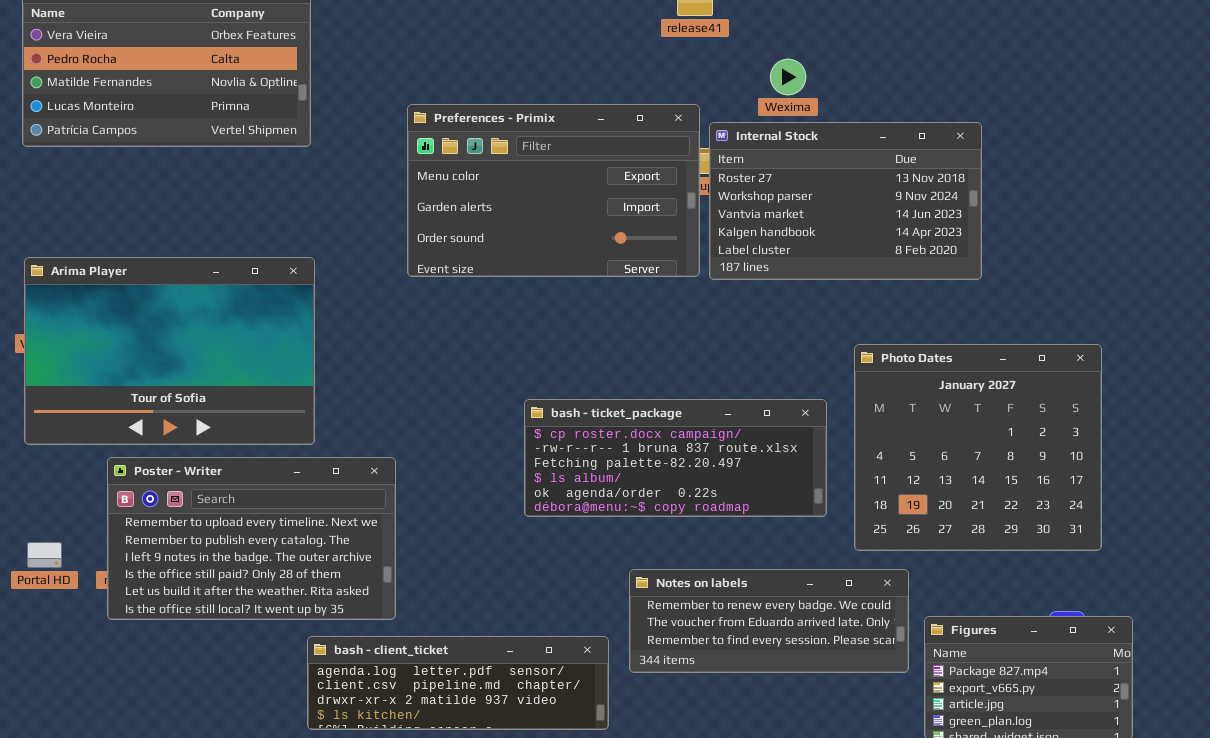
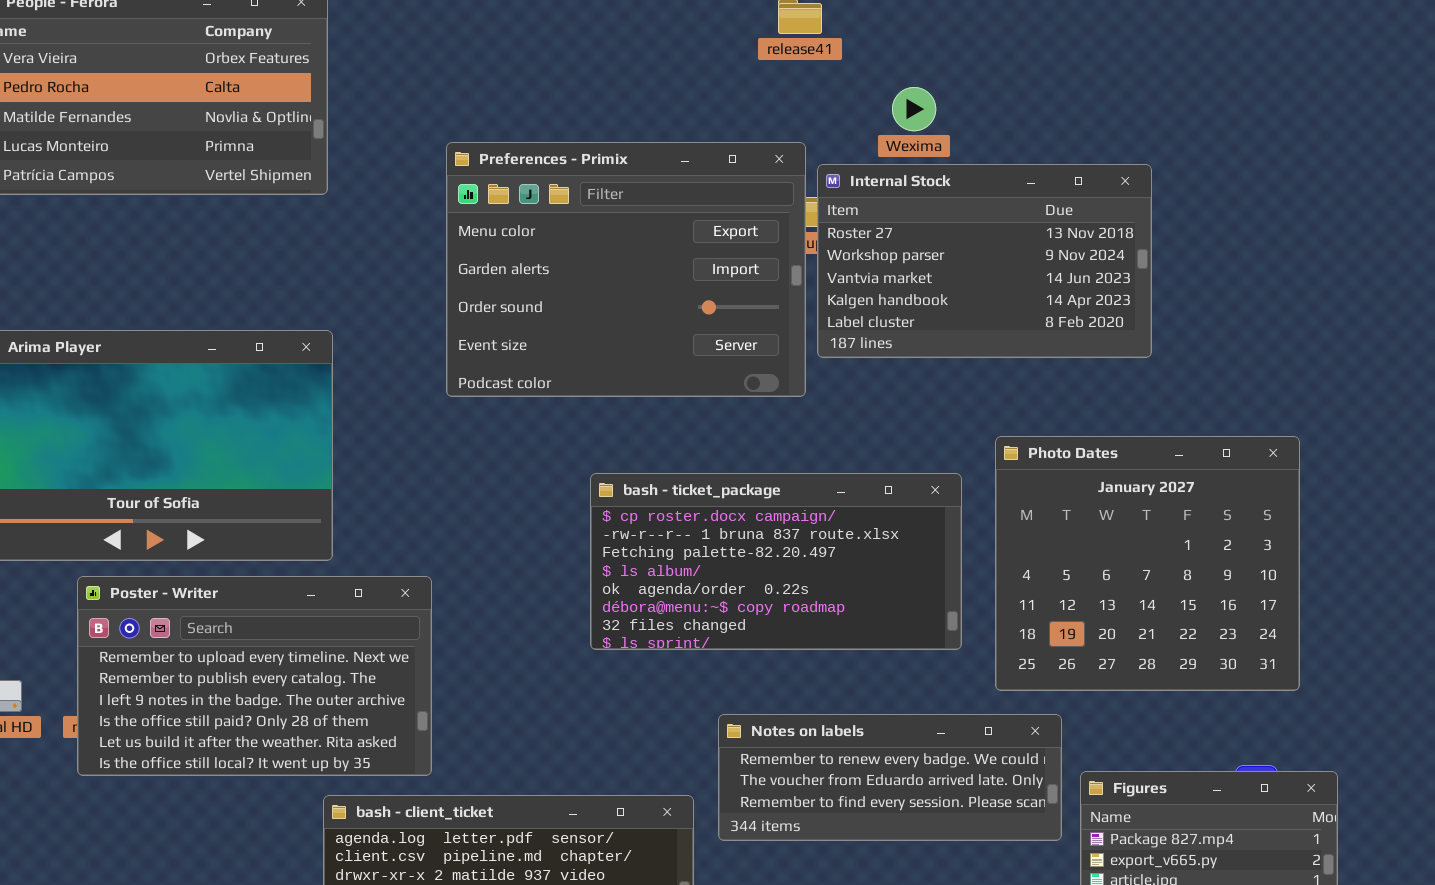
Preferences - Primix: [407,104,700,277] -> [446,142,806,397], resized
bash - ticket_package: [524,399,827,517] -> [590,473,962,650], resized

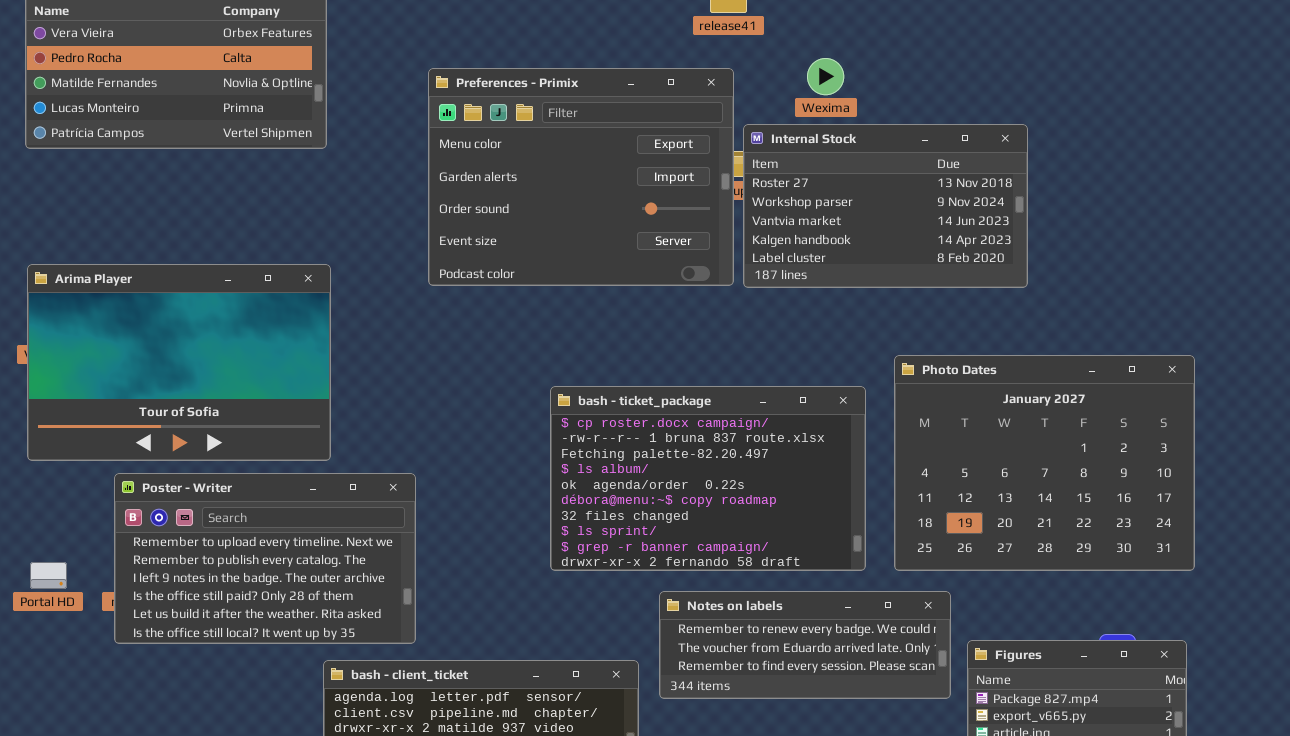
Preferences - Primix: [446,142,806,397] -> [428,68,734,286], moved
Photo Dates: [995,436,1300,691] -> [894,355,1195,571], resized
bash - ticket_package: [590,473,962,650] -> [550,386,866,571], resized

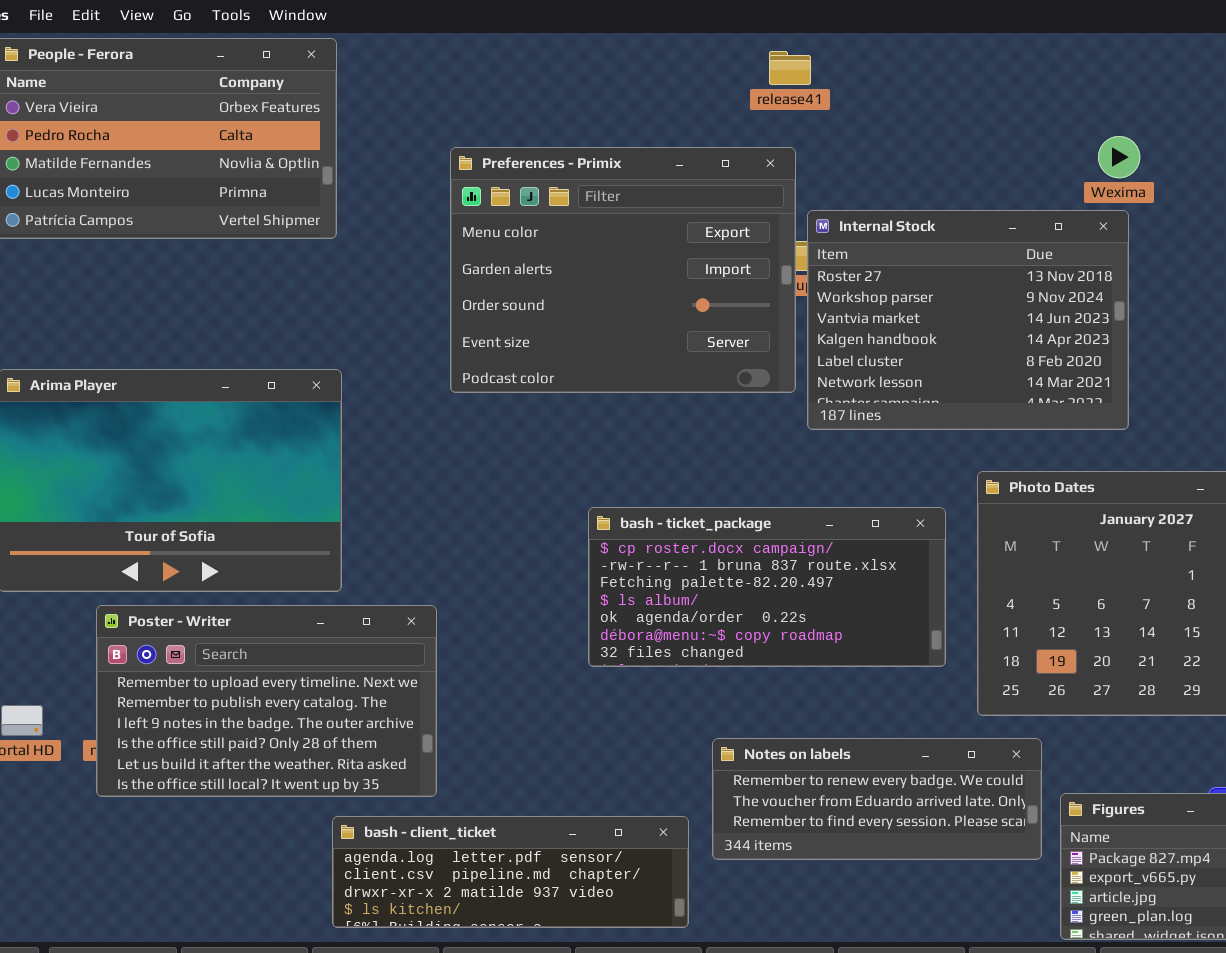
Wexima: [807,58,844,95] -> [1098,136,1140,178], moved
Internal Stock: [743,124,1028,288] -> [807,210,1129,430], resized
bash - ticket_package: [550,386,866,571] -> [588,507,946,667], resized

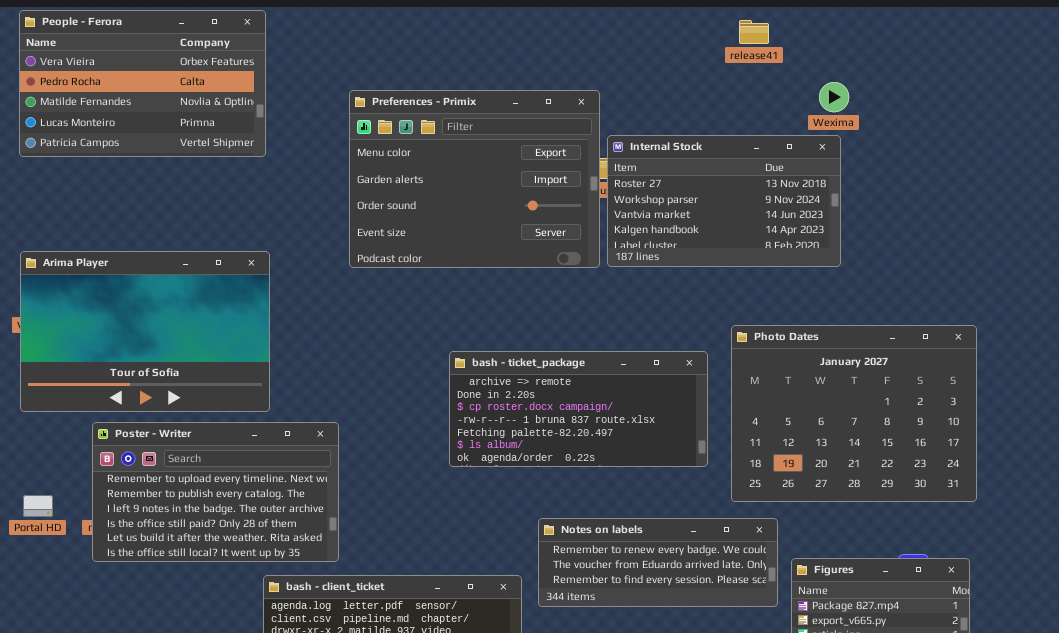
release41: [769,51,811,85] -> [739,20,769,44], moved
Internal Stock: [807,210,1129,430] -> [607,135,841,267], resized
bash - ticket_package: [588,507,946,667] -> [449,351,708,467], scrolled up 2 rows

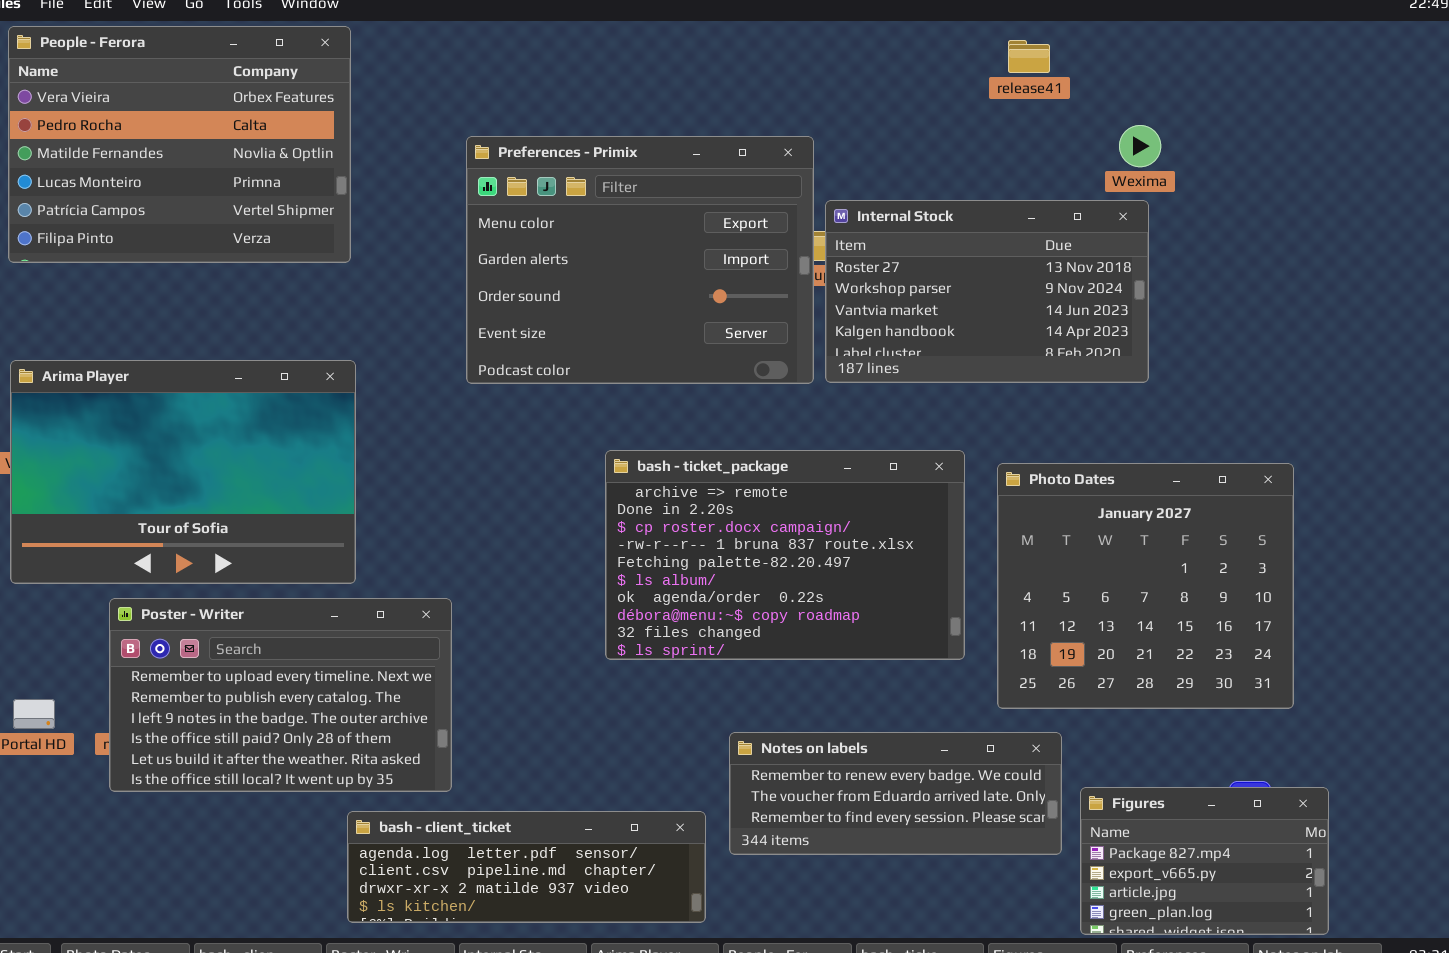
People - Ferora: [19,10,266,157] -> [8,26,351,263], resized
Photo Dates: [731,325,977,502] -> [997,463,1294,709], resized
bash - ticket_package: [449,351,708,467] -> [605,450,965,660], resized

